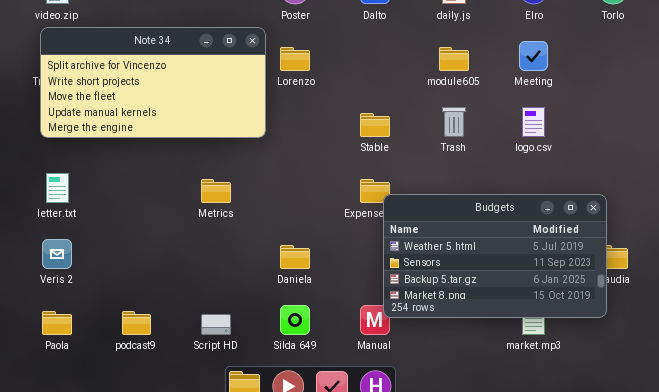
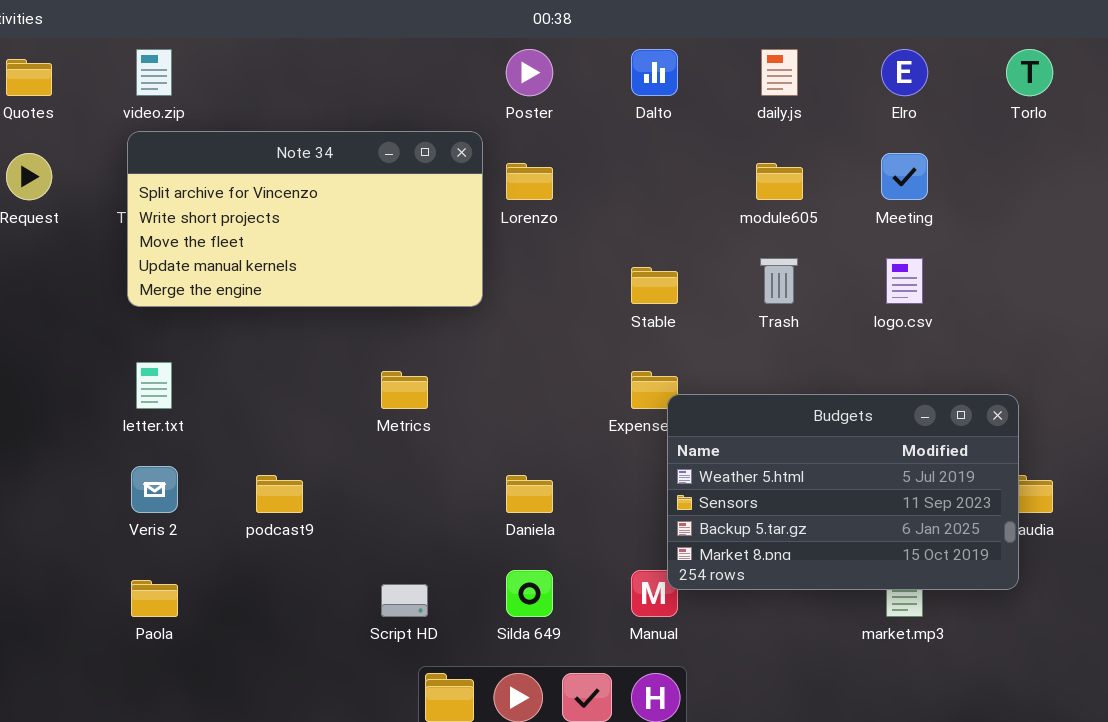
podcast9: [122,311,151,335] -> [256,475,303,513], moved

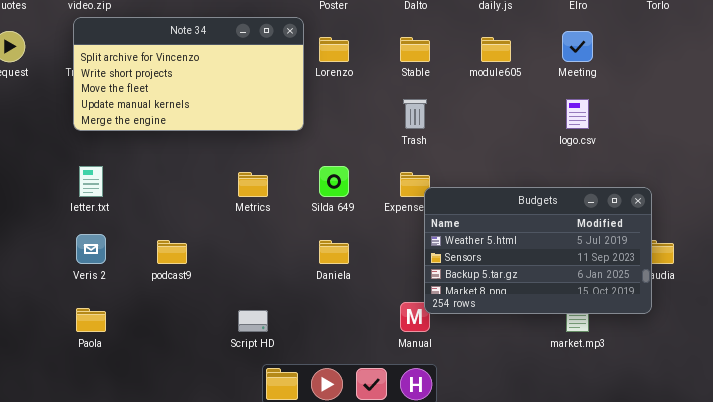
Trash: [760,258,798,304] -> [403,99,427,129], moved
Stable: [631,267,678,304] -> [400,37,430,62], moved
Silda 649: [506,570,553,617] -> [319,166,349,197], moved

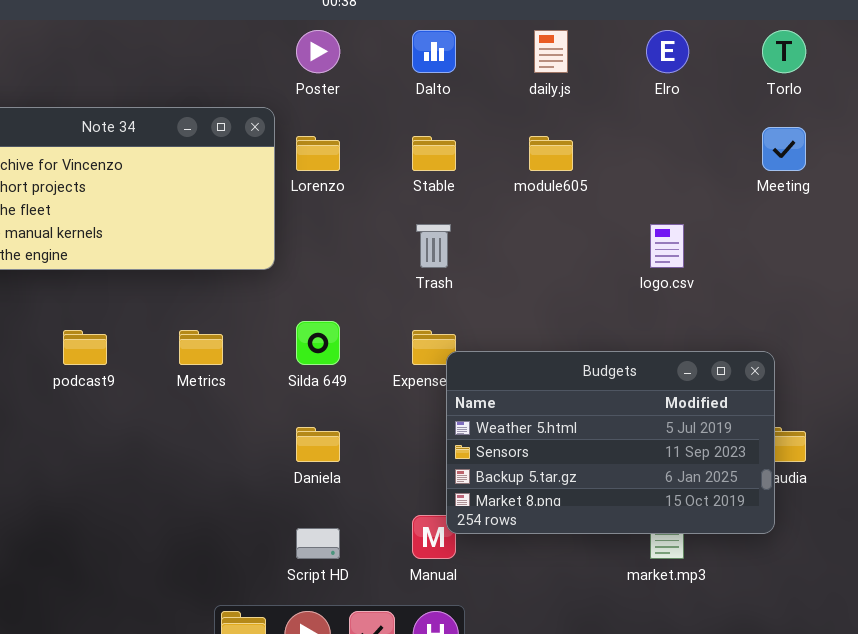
Meeting: [562,31,593,62] -> [762,127,806,171], moved
podcast9: [157,240,187,264] -> [63,330,107,365], moved
Script HD: [238,310,268,332] -> [296,528,340,559], moved

